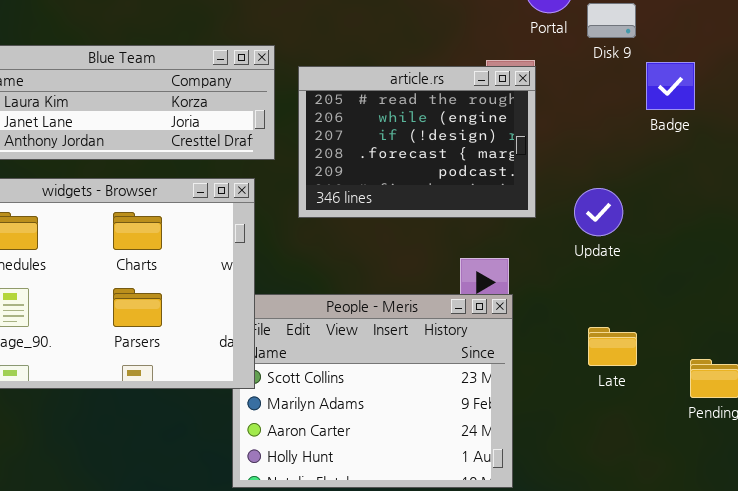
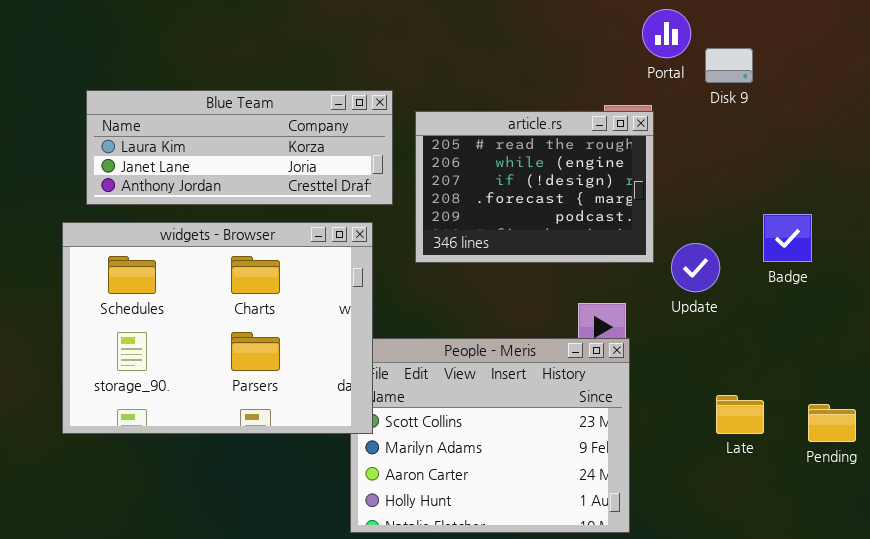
Badge: [646,62,695,110] -> [763,214,812,262], moved
Update: [574,188,623,236] -> [671,243,720,292], moved
Late: [588,327,637,366] -> [716,395,764,434], moved

